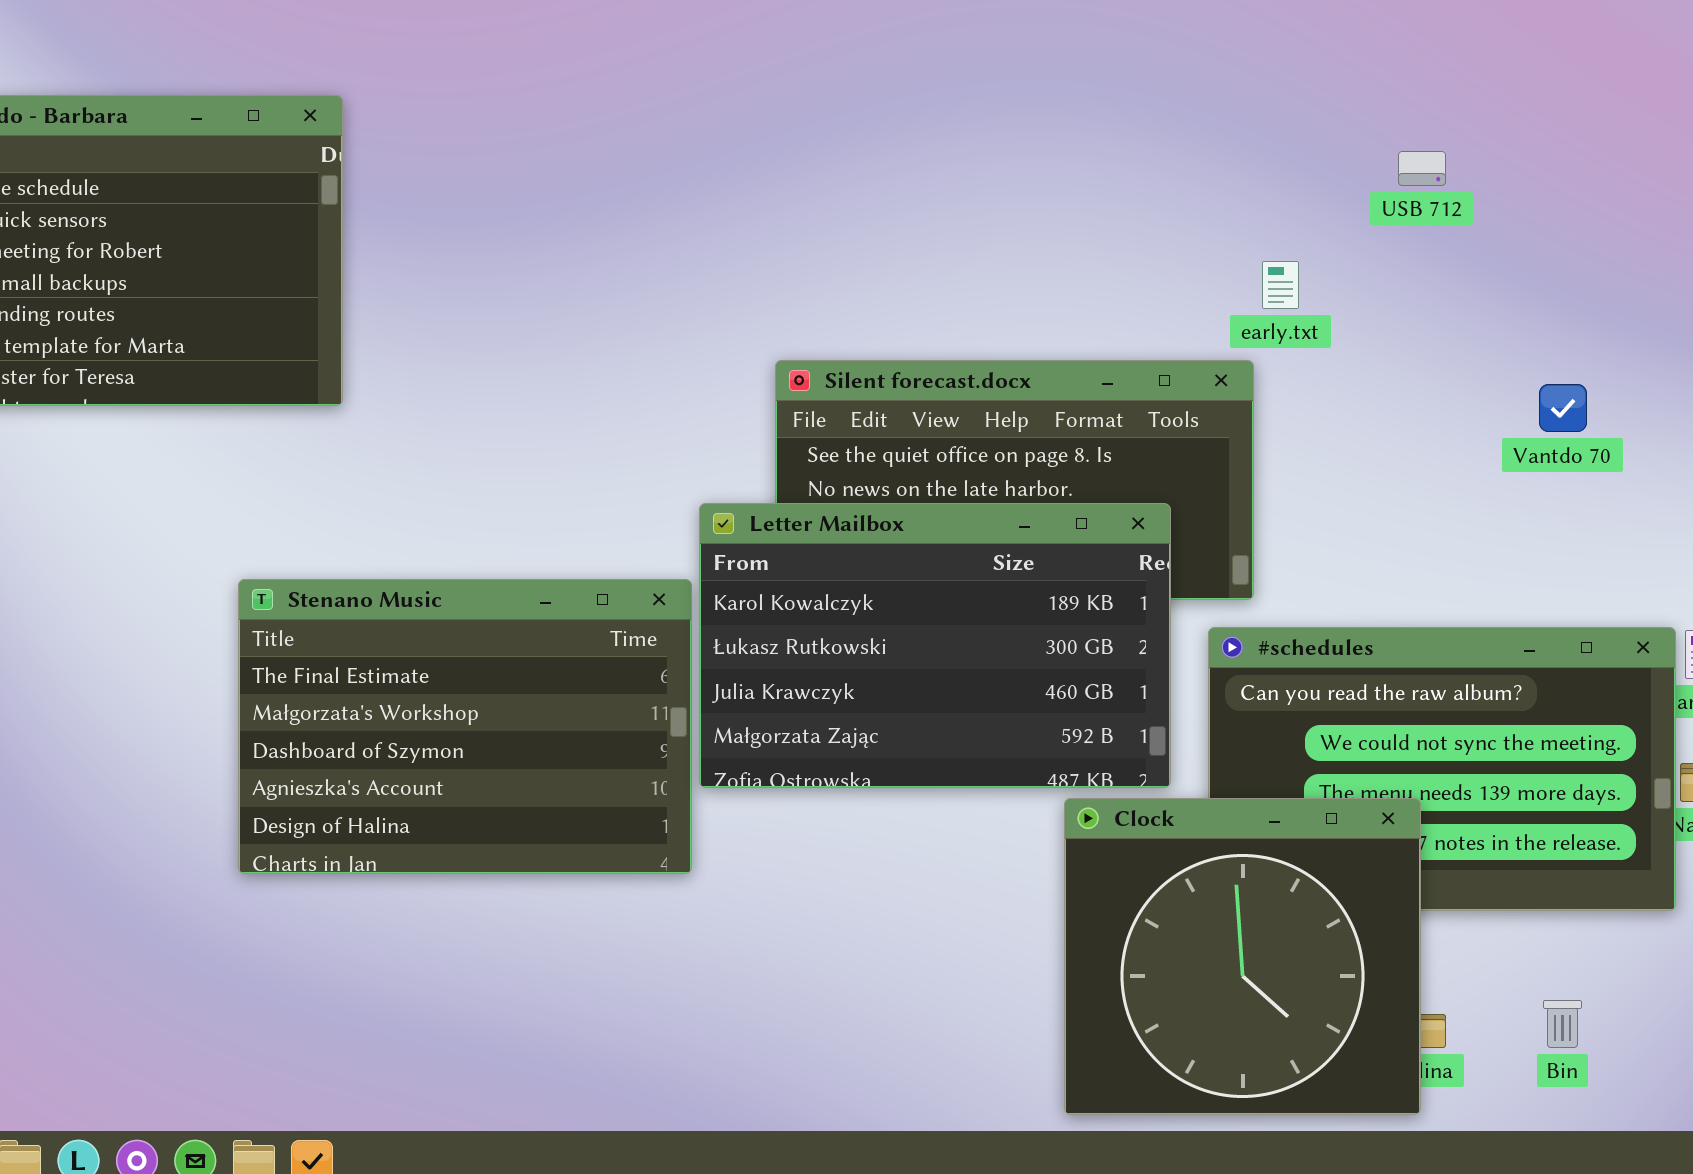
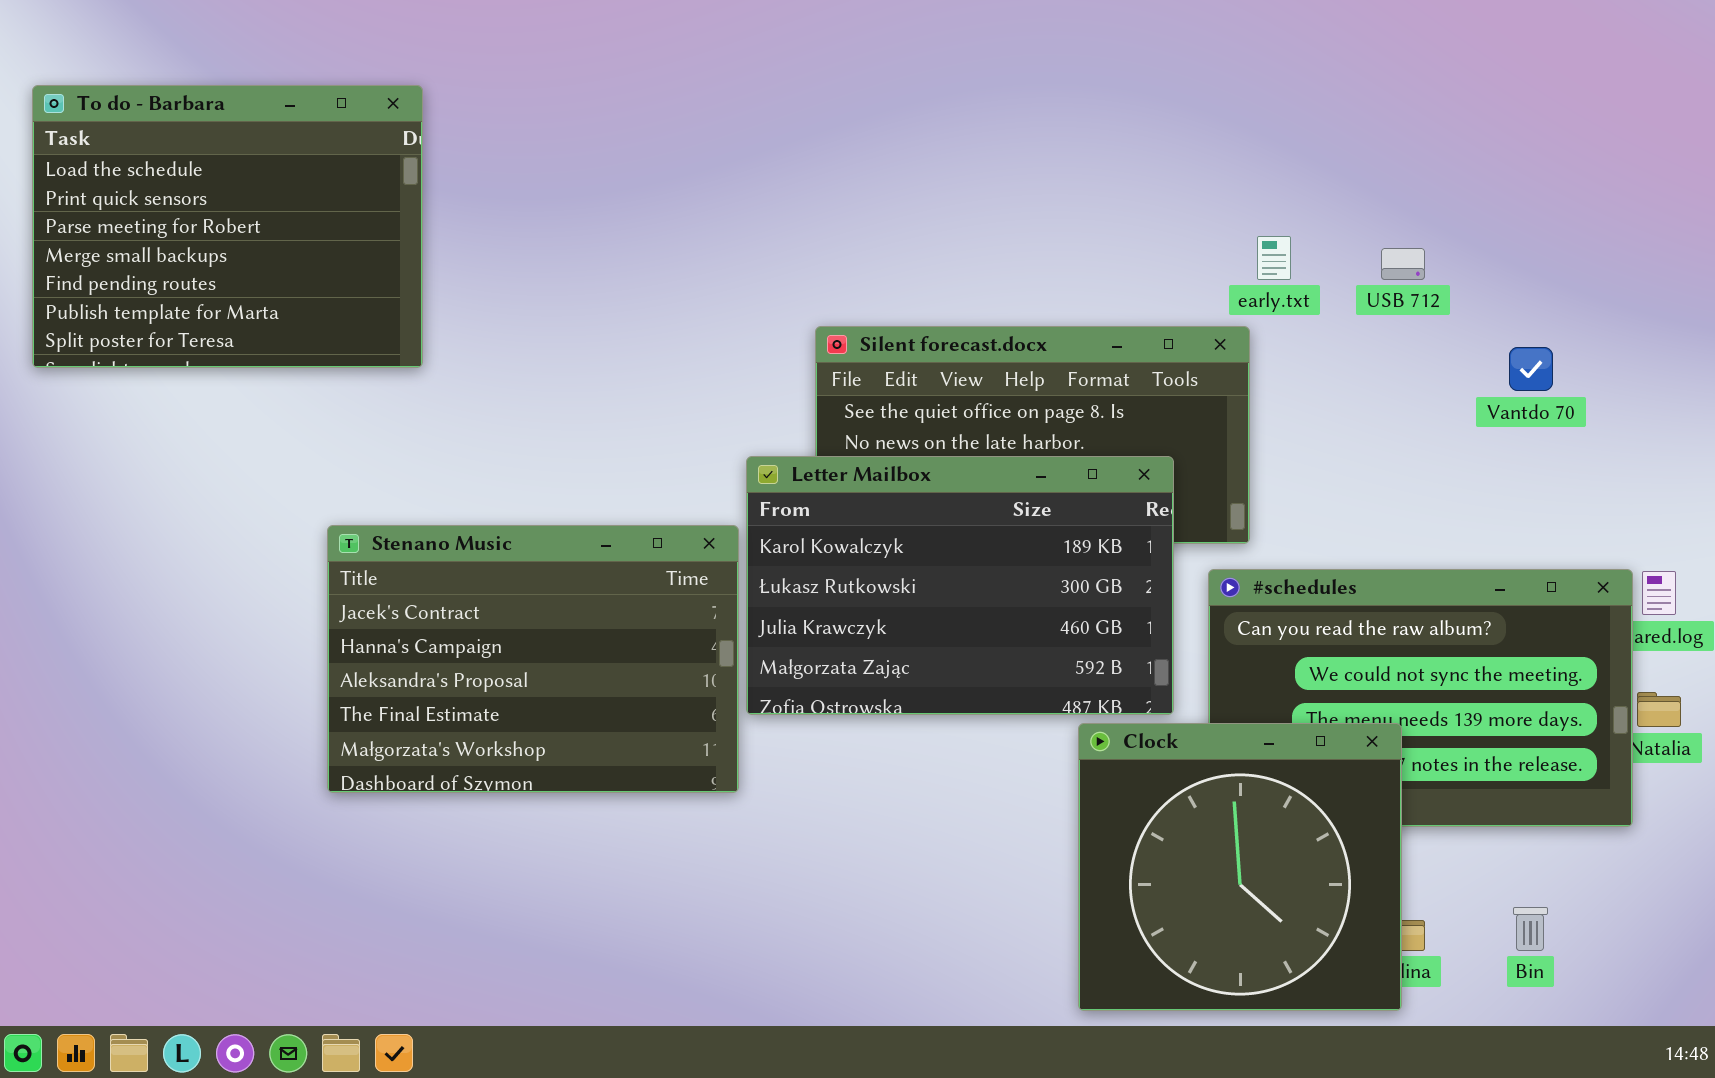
USB 712: [1398,151,1446,186] -> [1381,248,1425,280], moved
Stenano Music: [238,579,692,874] -> [327,525,739,793], scrolled up 3 rows

